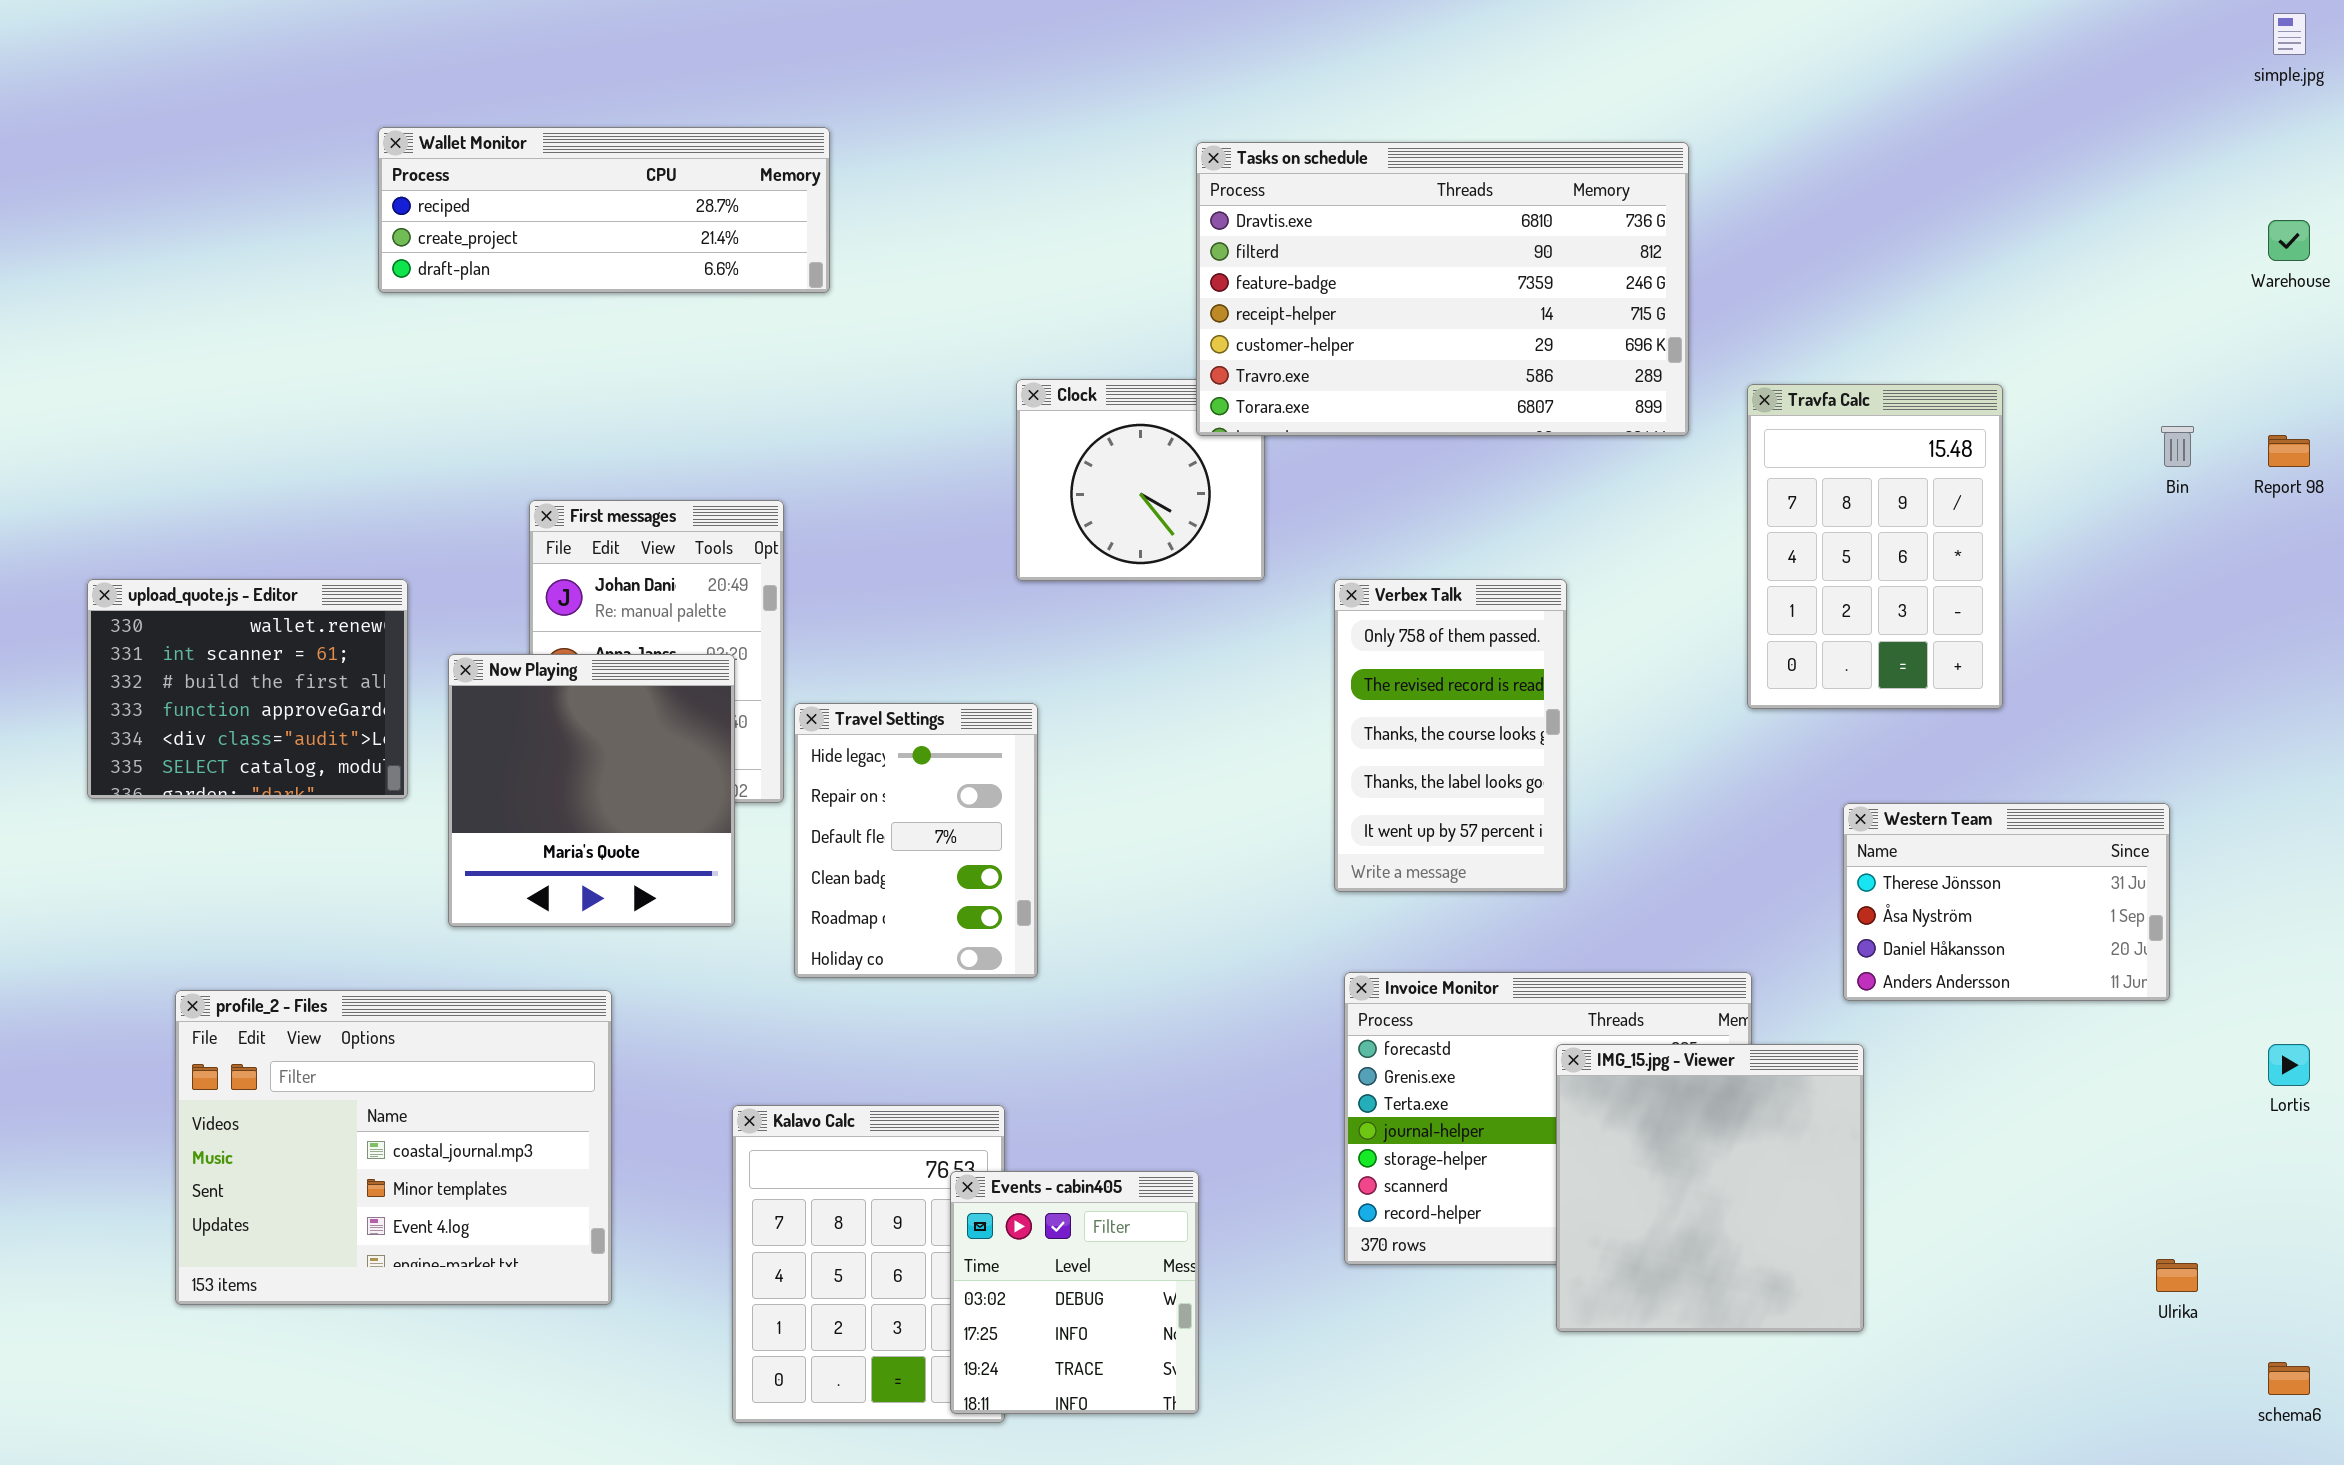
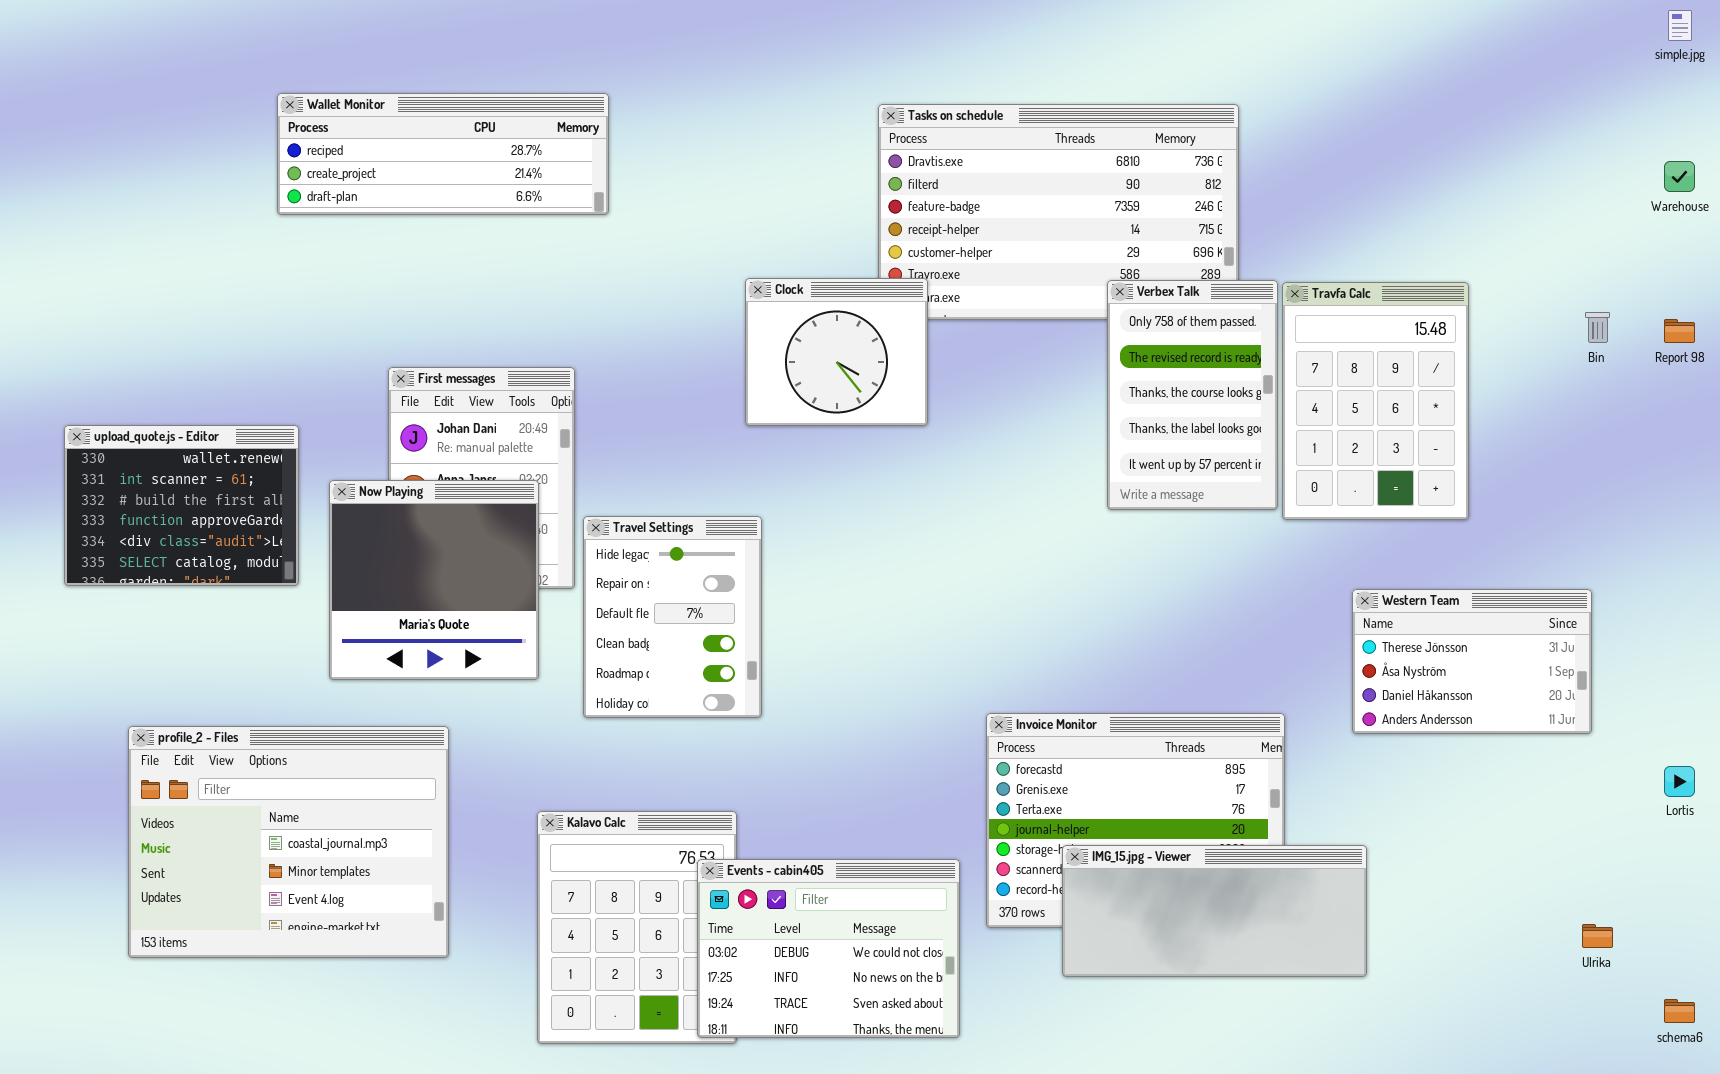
Clock: [1016,379,1265,581] -> [745,278,928,426], raised
Verbex Talk: [1334,579,1567,892] -> [1107,280,1278,510], moved
IMG_15.jpg - Viewer: [1556,1044,1864,1332] -> [1062,845,1367,977], resized
Events - cabin405: [950,1171,1199,1414] -> [697,859,960,1038], resized

